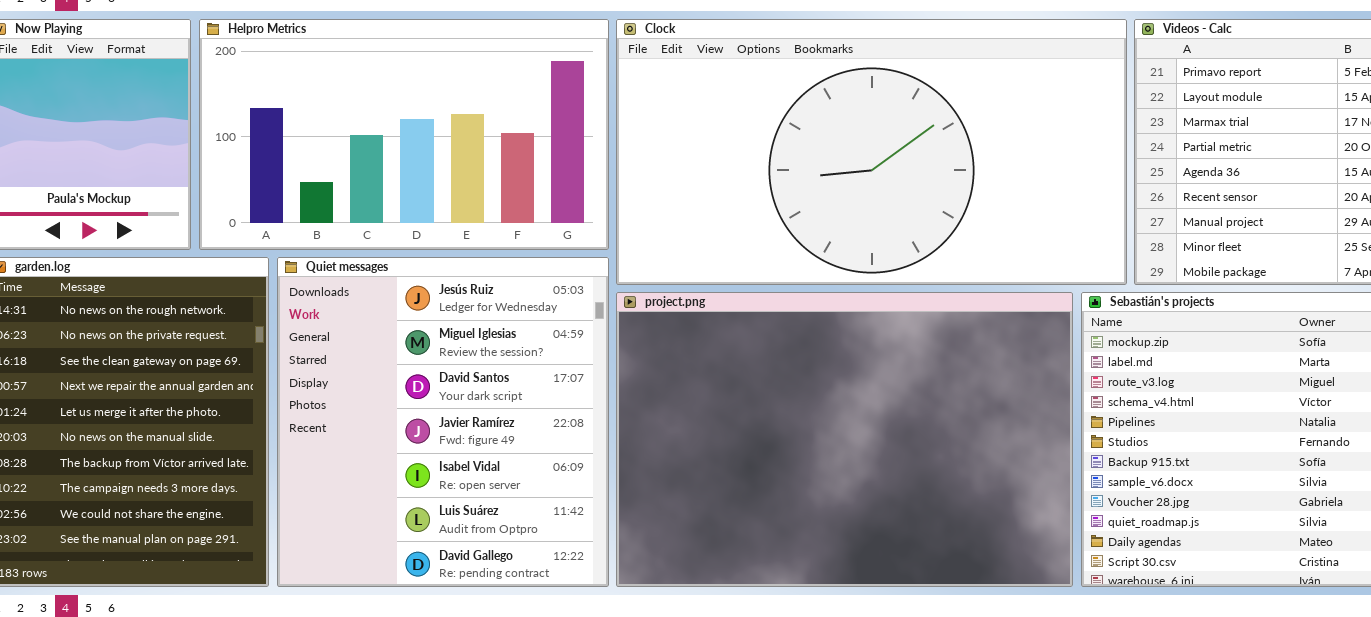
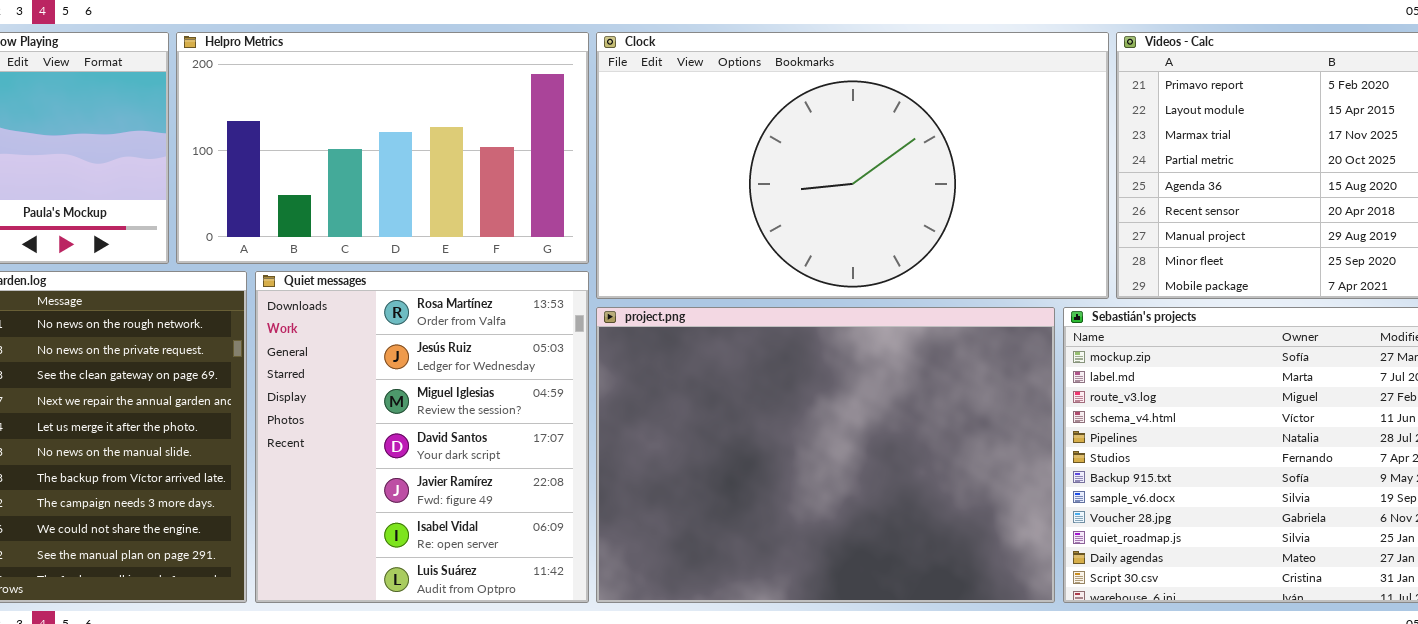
Quiet messages: [277,257,609,587] -> [255,271,589,603], scrolled up 1 row

